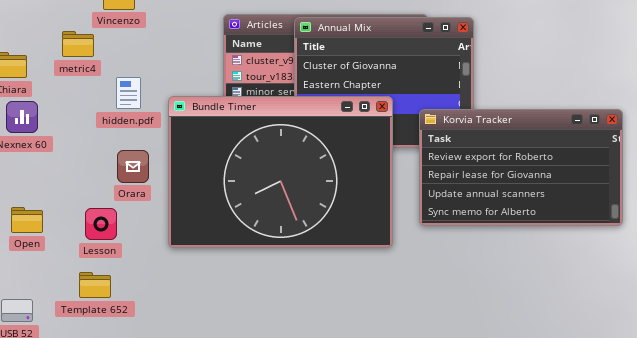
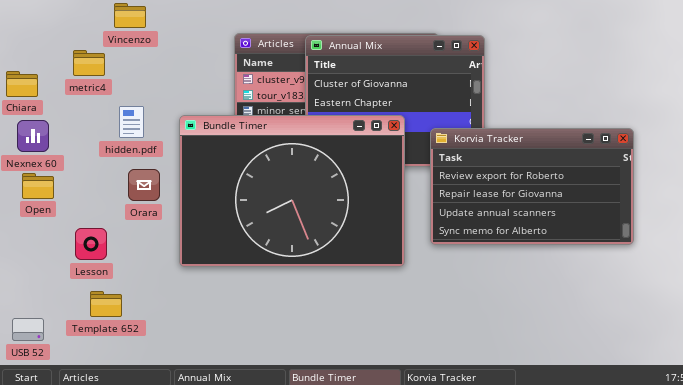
hidden.pdf: [116,77,141,109] -> [119,106,144,138], moved
Open: [11,207,43,233] -> [22,173,54,199], moved
Lesson: [85,208,117,240] -> [75,228,107,260], moved

